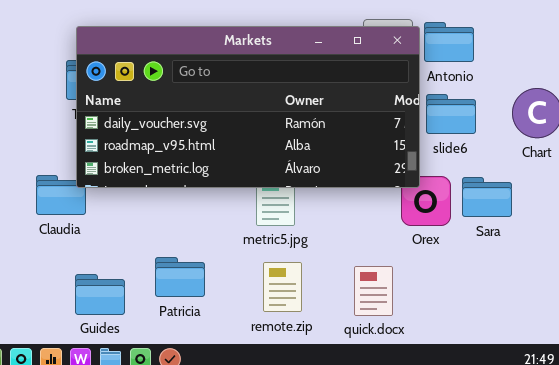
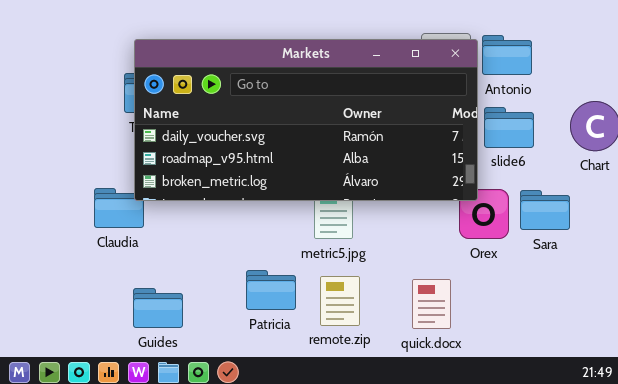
Patricia: [155,257,205,297] -> [246,270,296,310], moved

